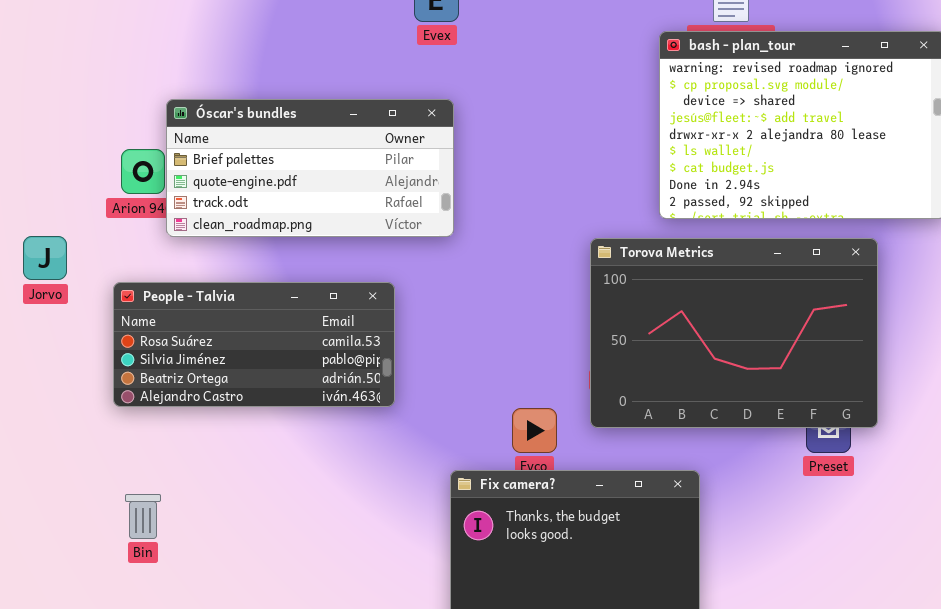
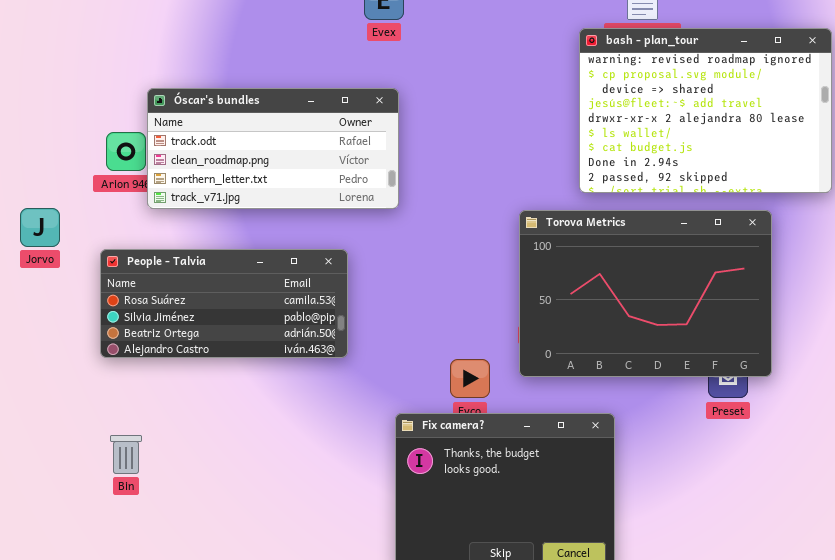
Óscar's bundles: [166,99,454,237] -> [147,88,399,209], scrolled down 2 rows

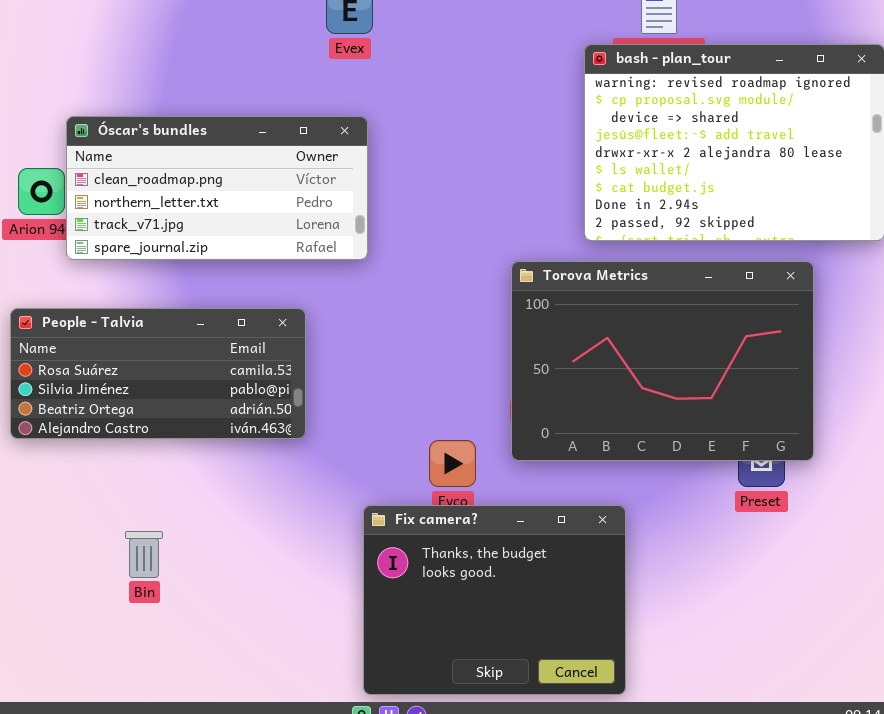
Óscar's bundles: [147,88,399,209] -> [66,116,368,260], scrolled down 1 row
Bin: [110,435,142,474] -> [125,531,163,578], moved

